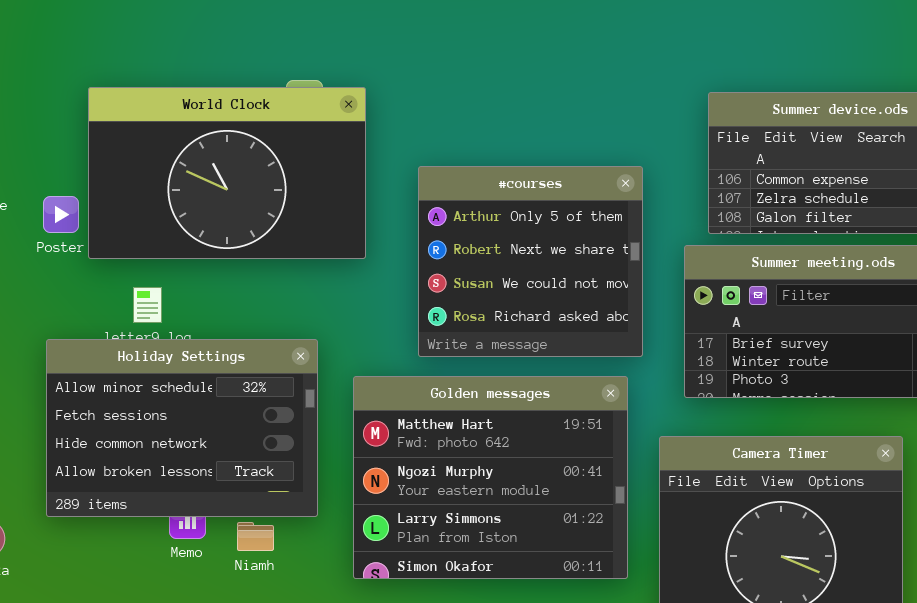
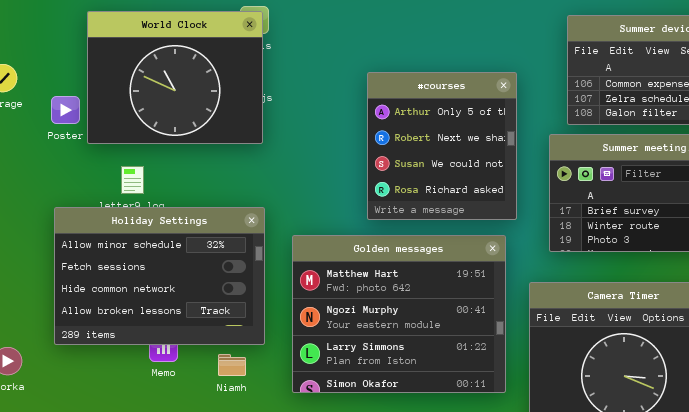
World Clock: [88,87,366,259] -> [87,11,263,144], resized
#courses: [418,166,643,357] -> [367,72,517,220], resized
Niamh: [237,522,274,551] -> [218,354,246,376], moved

